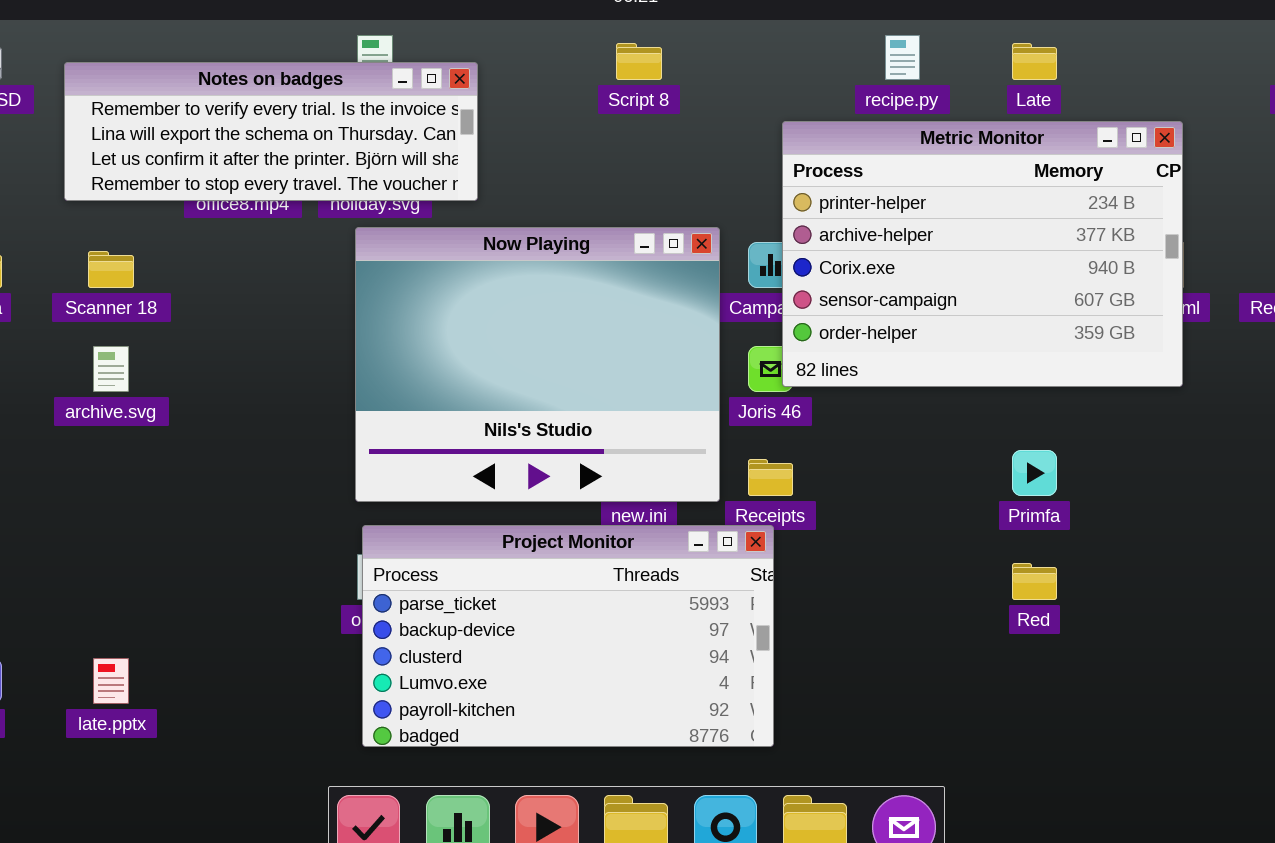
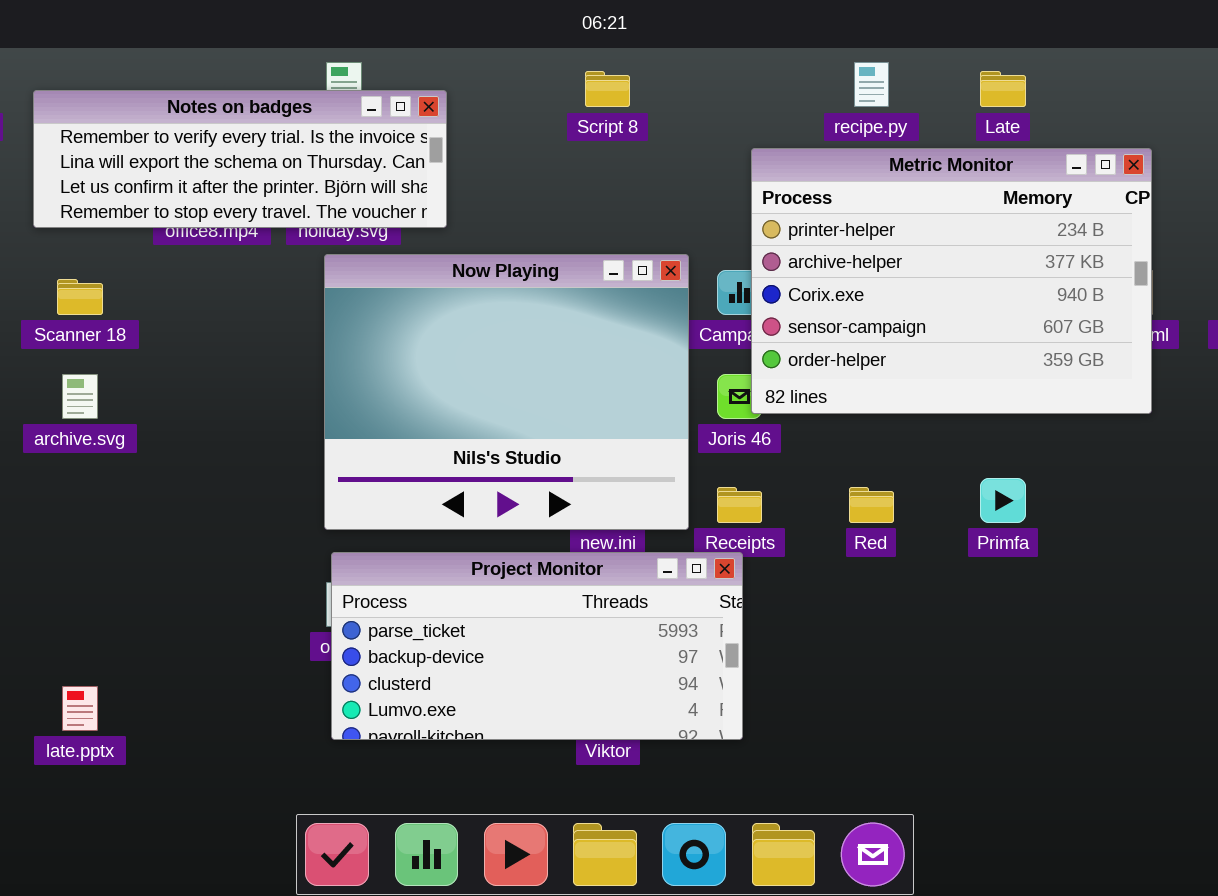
Project Monitor: [362,525,774,747] -> [331,552,743,740], resized
Red: [1012,563,1057,600] -> [849,487,894,523], moved

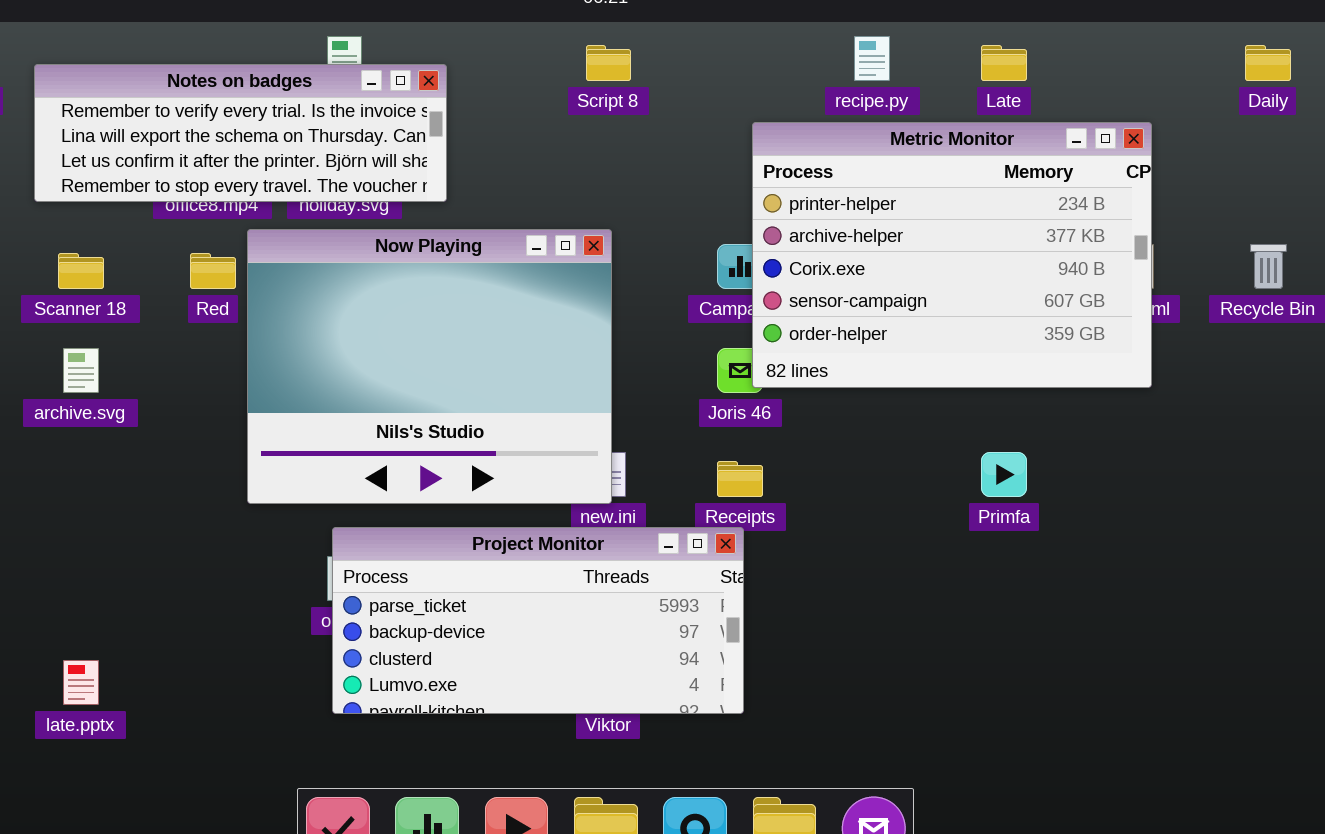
Now Playing: [324,254,689,530] -> [247,229,612,504], moved
Red: [849,487,894,523] -> [190,253,236,289], moved

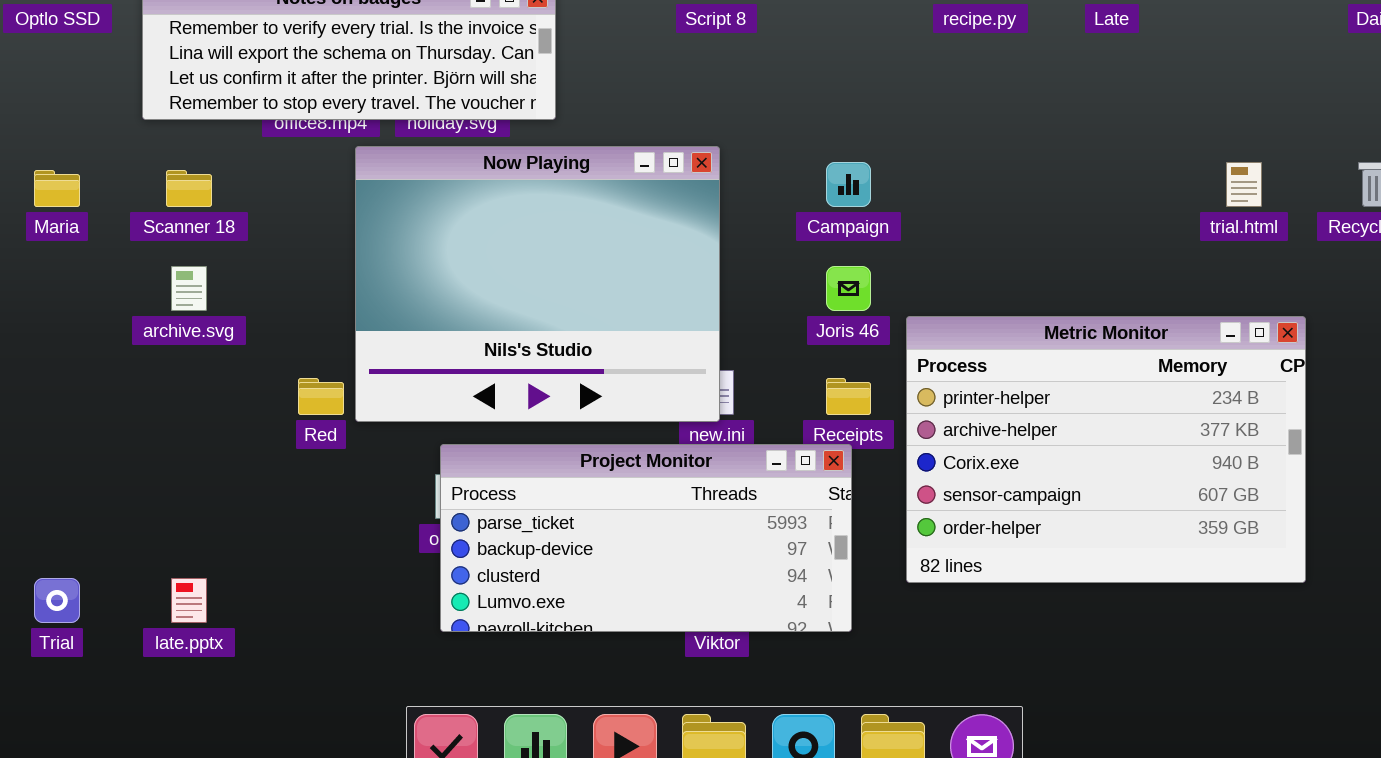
Metric Monitor: [752,122,1152,388] -> [906,316,1306,583], moved
Red: [190,253,236,289] -> [298,378,344,415], moved

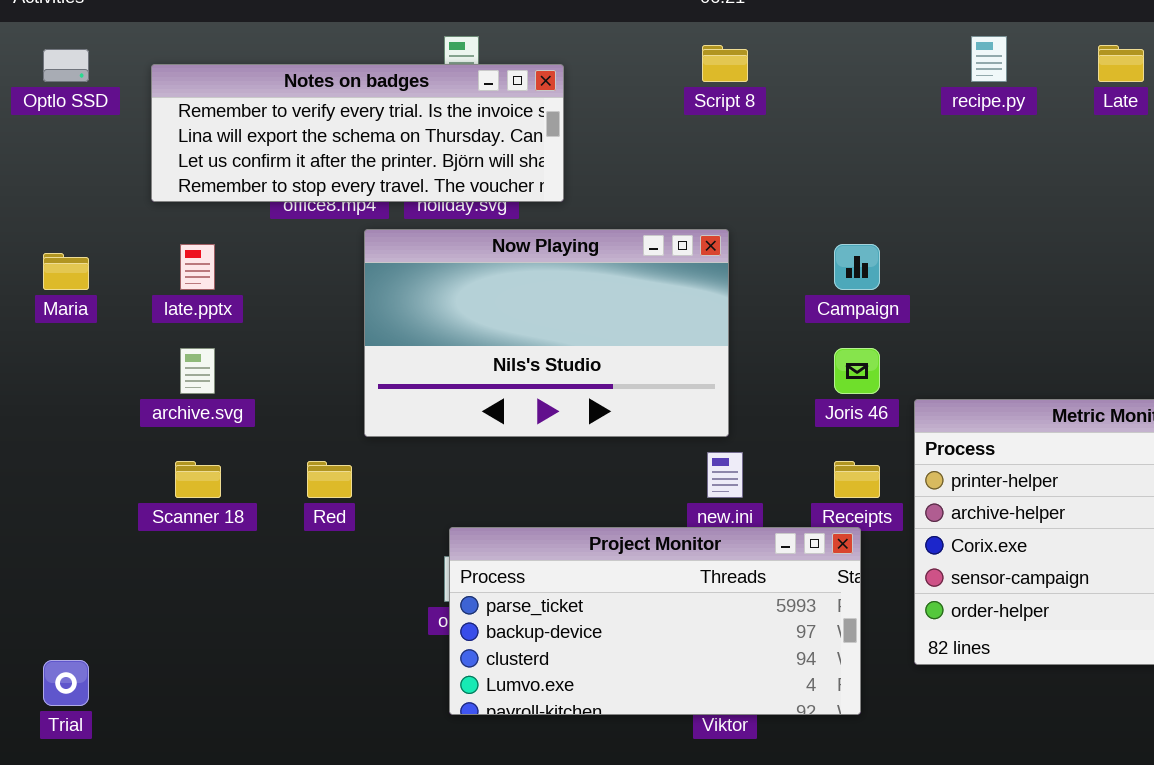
Now Playing: [355,146,720,422] -> [364,229,729,437], resized
Scanner 18: [166,170,212,207] -> [175,461,221,498], moved
late.pptx: [171,578,207,623] -> [180,244,215,290], moved

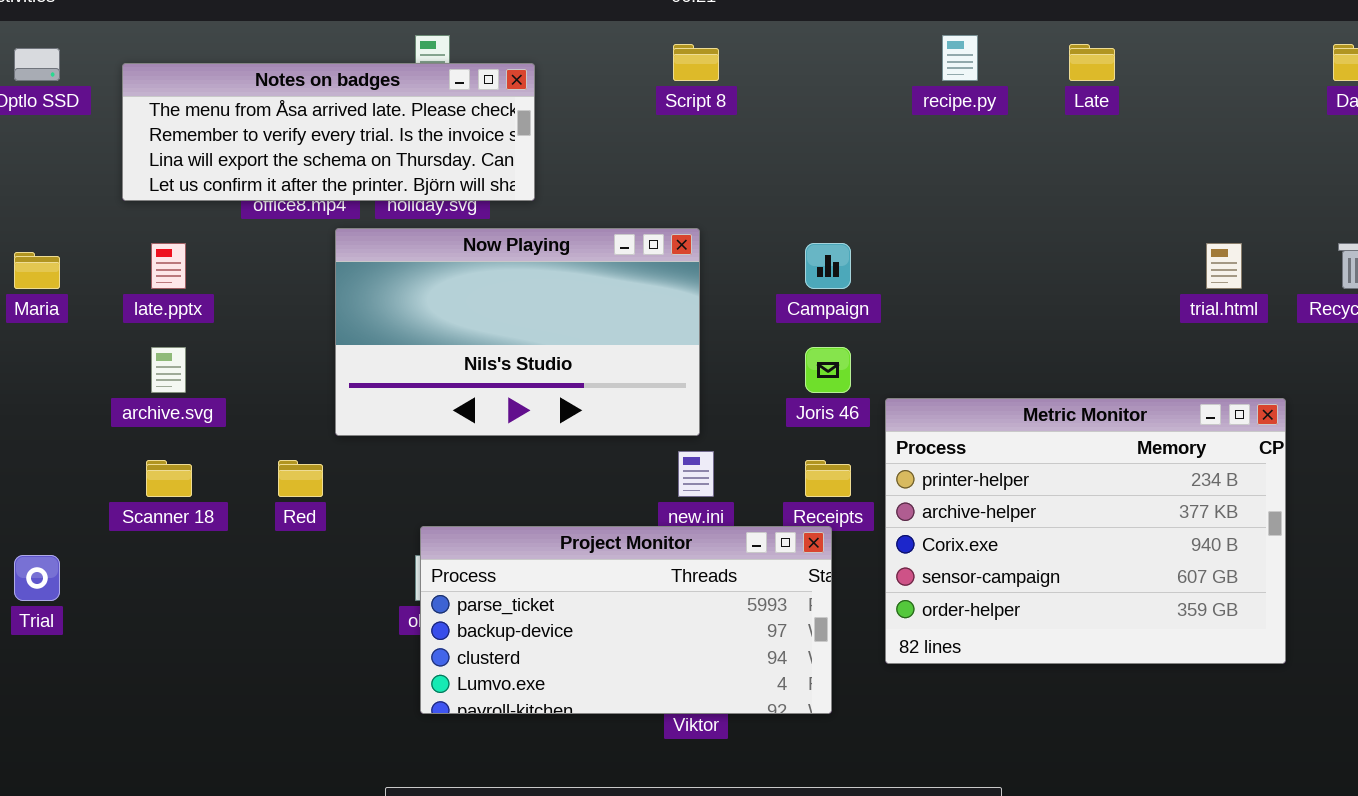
Notes on badges: [151,64,564,202] -> [122,63,535,201], scrolled up 1 row
Trial: [43,660,89,706] -> [14,555,60,601], moved

